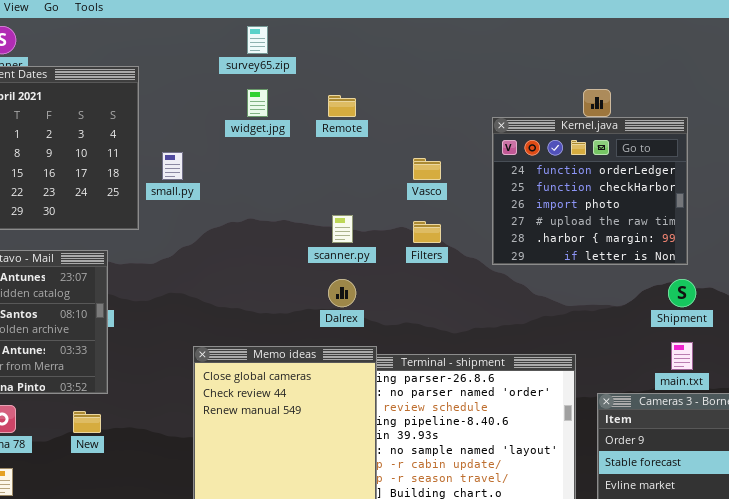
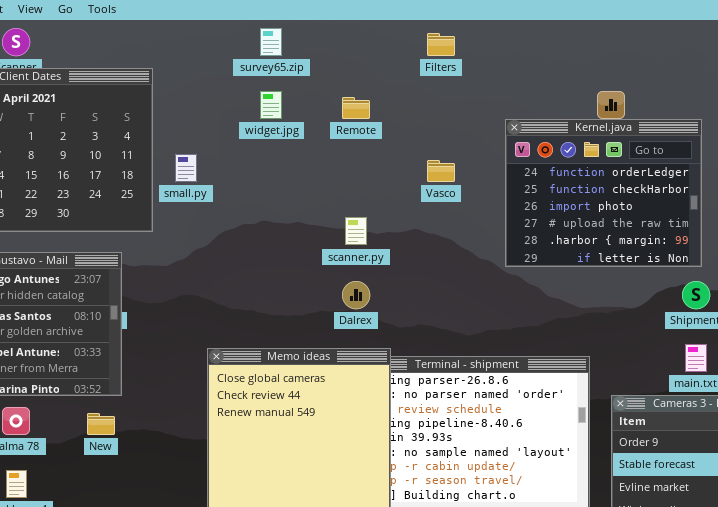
Filters: [413,221,441,243] -> [427,33,455,56], moved

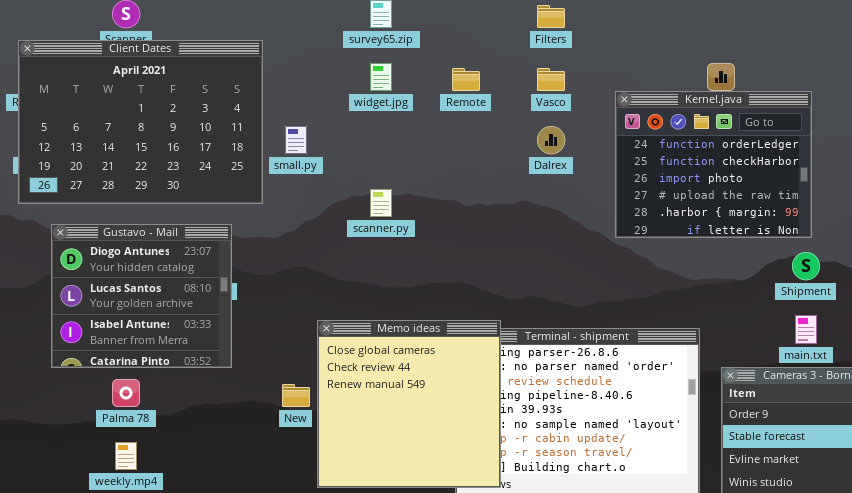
Vasco: [427,160,455,182] -> [537,68,565,91], moved
scanner.py: [345,217,367,245] -> [370,189,392,217], moved
Dalrex: [342,281,370,309] -> [537,126,565,154], moved
New: [87,413,115,435] -> [282,384,310,407], moved

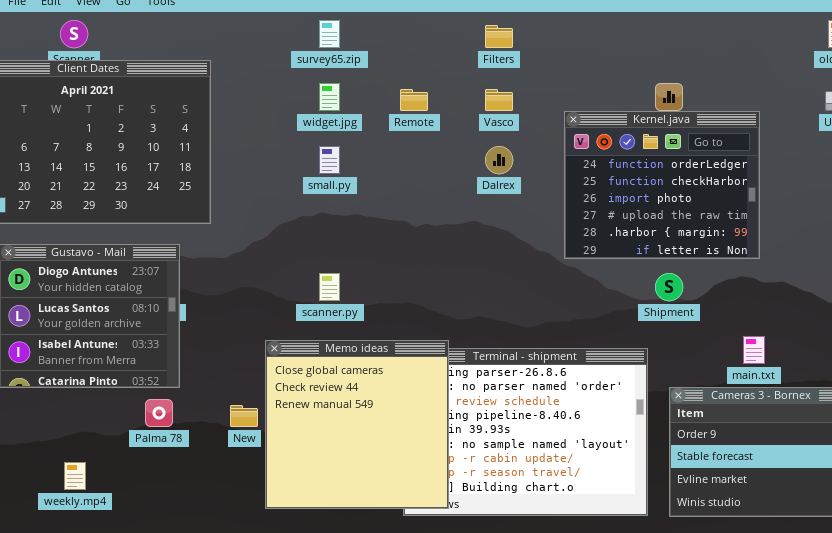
small.py: [285,126,307,154] -> [319,146,340,174], moved
scanner.py: [370,189,392,217] -> [319,273,340,301], moved
Shipment: [792,252,820,280] -> [655,273,683,301], moved
Palma 78: [112,379,140,407] -> [145,399,173,427], moved

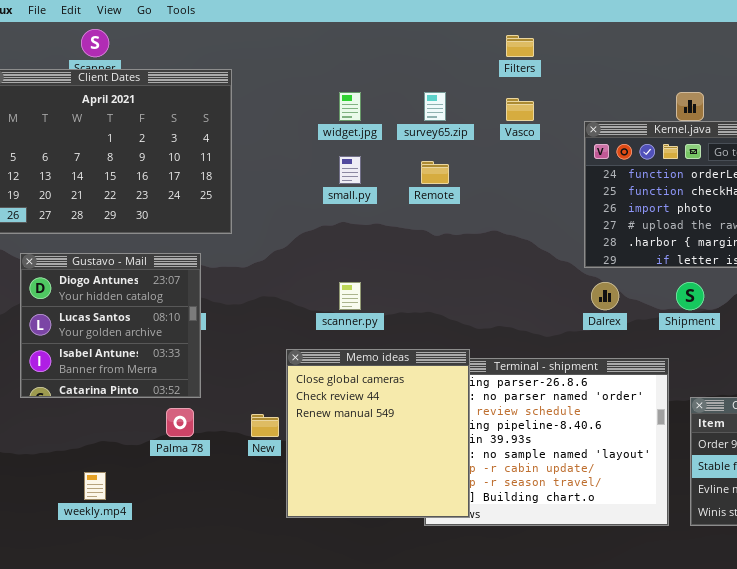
survey65.zip: [319,20,340,48] -> [424,92,446,121], moved
Remote: [400,89,428,111] -> [421,161,449,184], moved
Dalrex: [485,146,513,174] -> [591,282,619,310], moved

